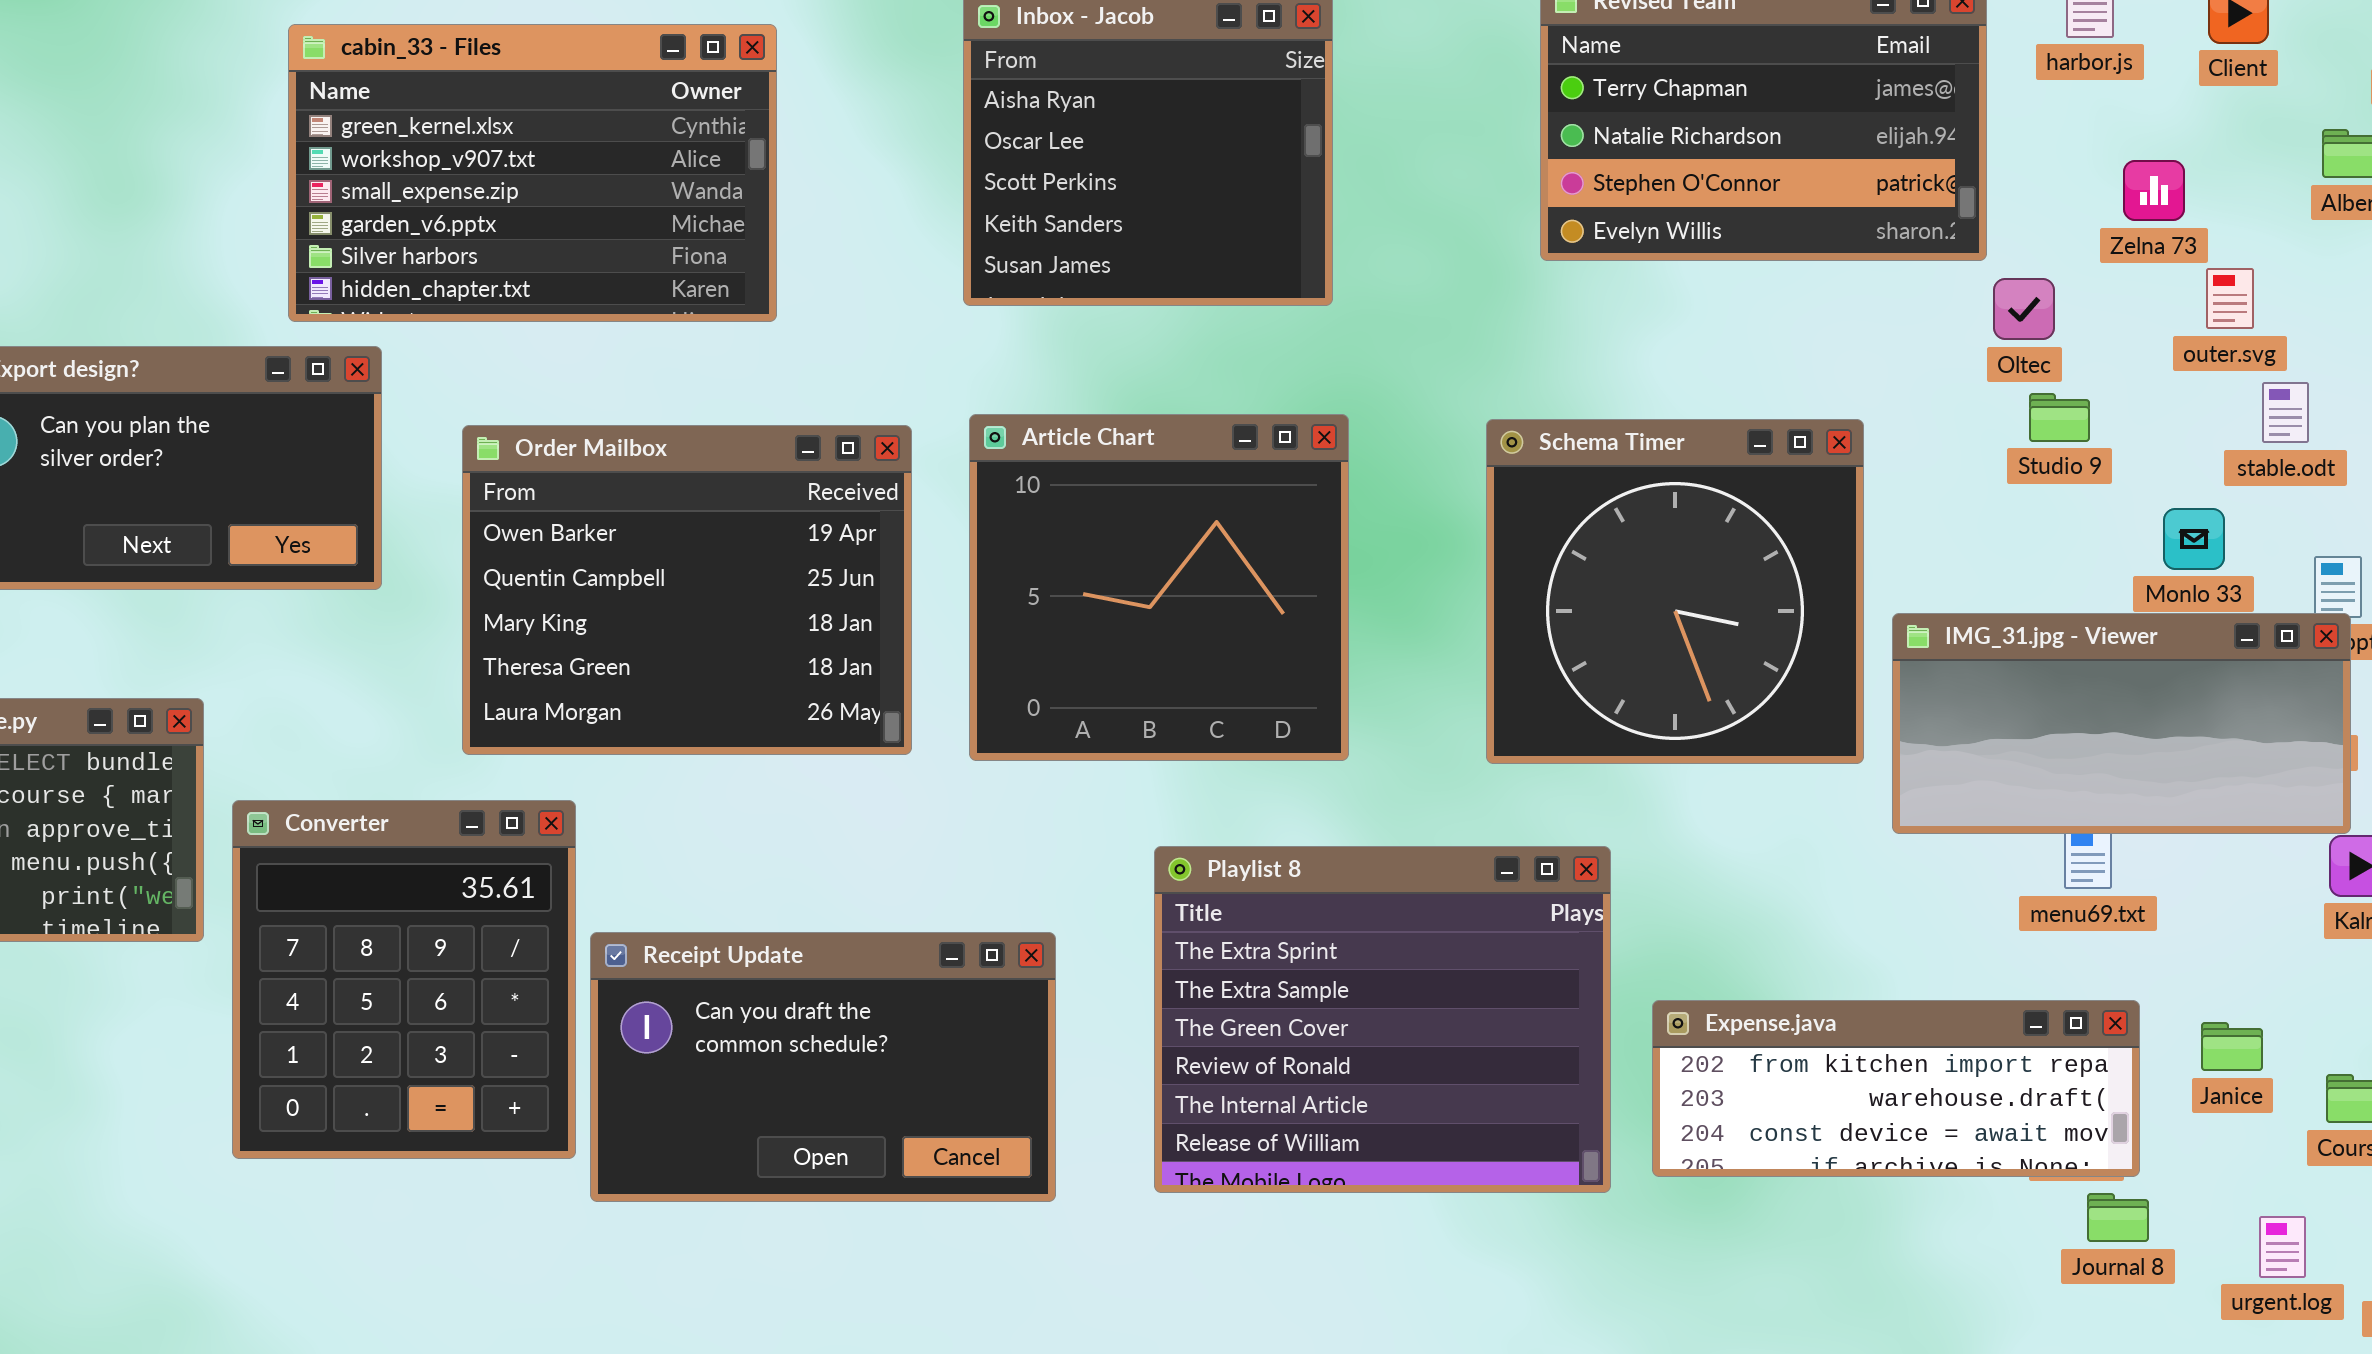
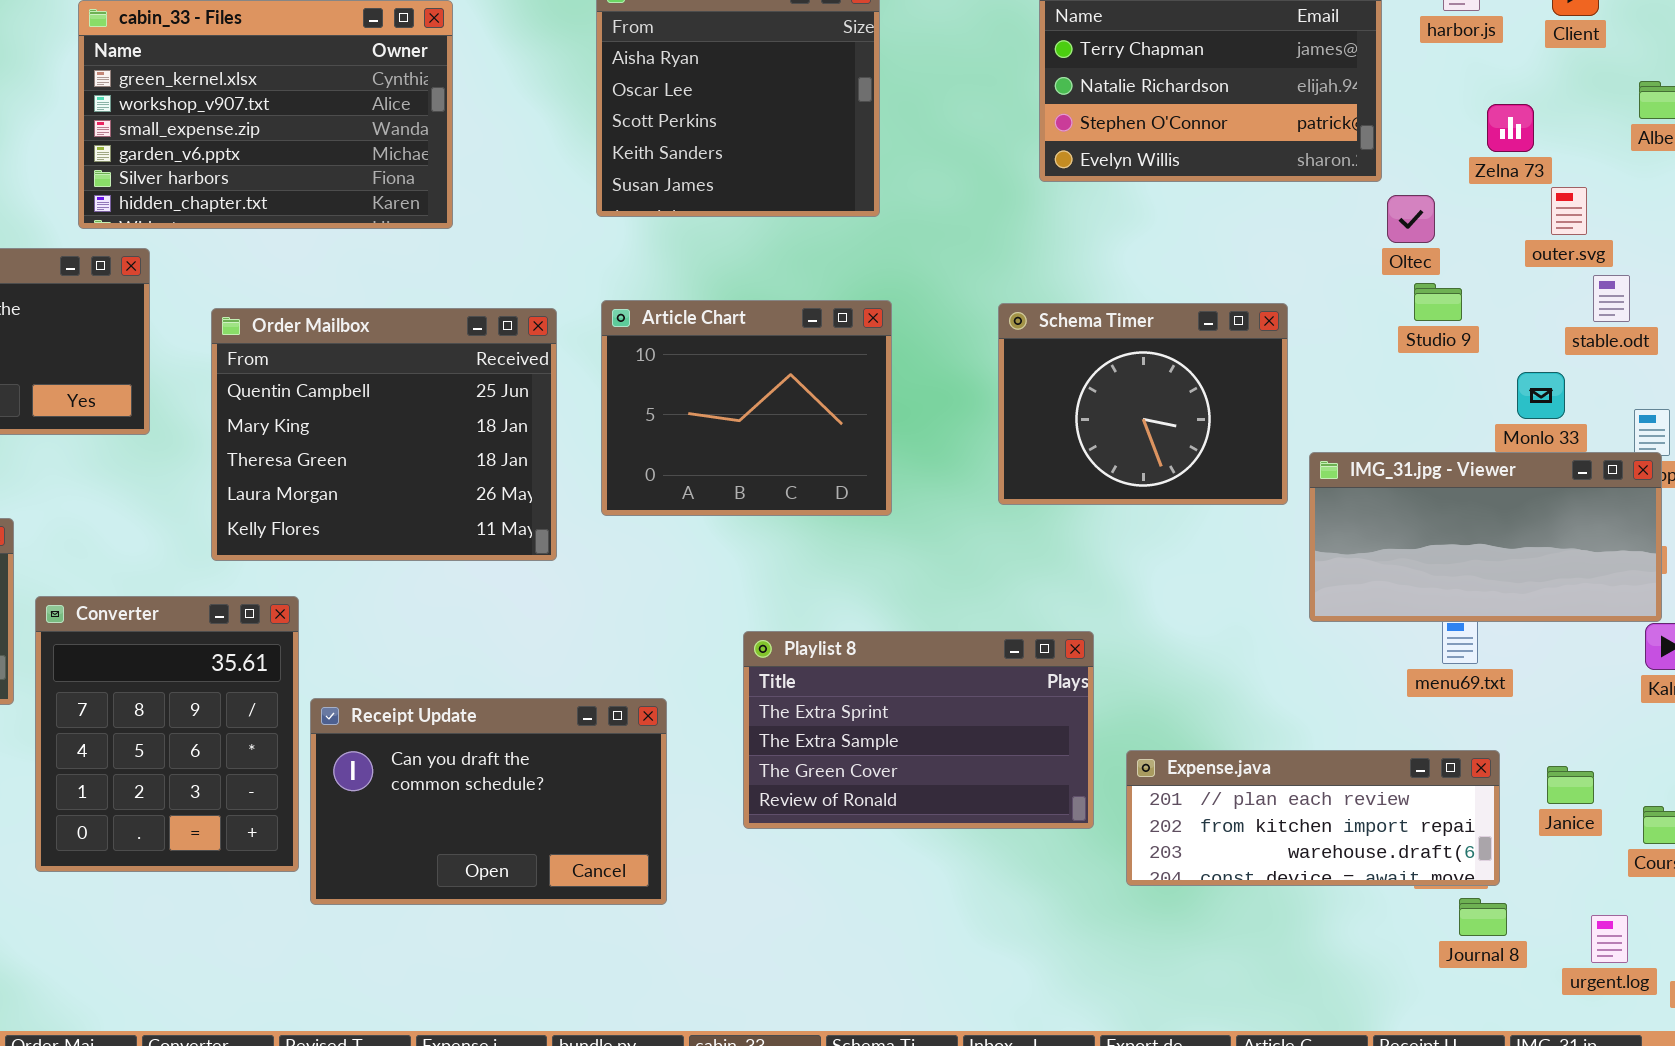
Article Chart: [969,414,1349,761] -> [601,300,892,516], resized
Schema Timer: [1486,419,1864,764] -> [998,303,1288,505], resized
Order Mailbox: [462,425,912,755] -> [211,308,557,561], scrolled down 1 row
Playlist 8: [1154,846,1611,1193] -> [743,631,1094,829], resized
Expense.java: [1652,1000,2140,1177] -> [1126,750,1500,886], scrolled up 1 row

